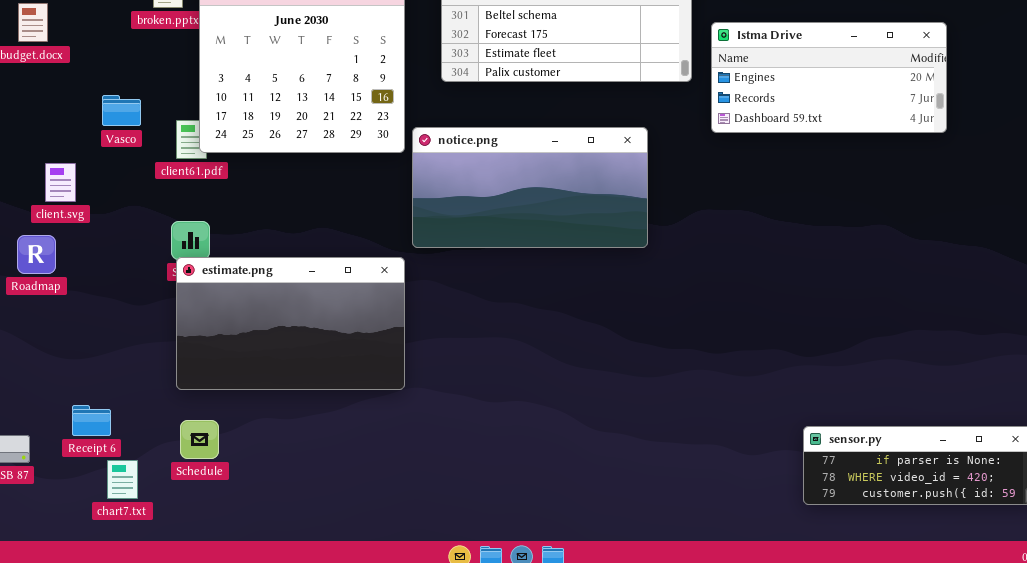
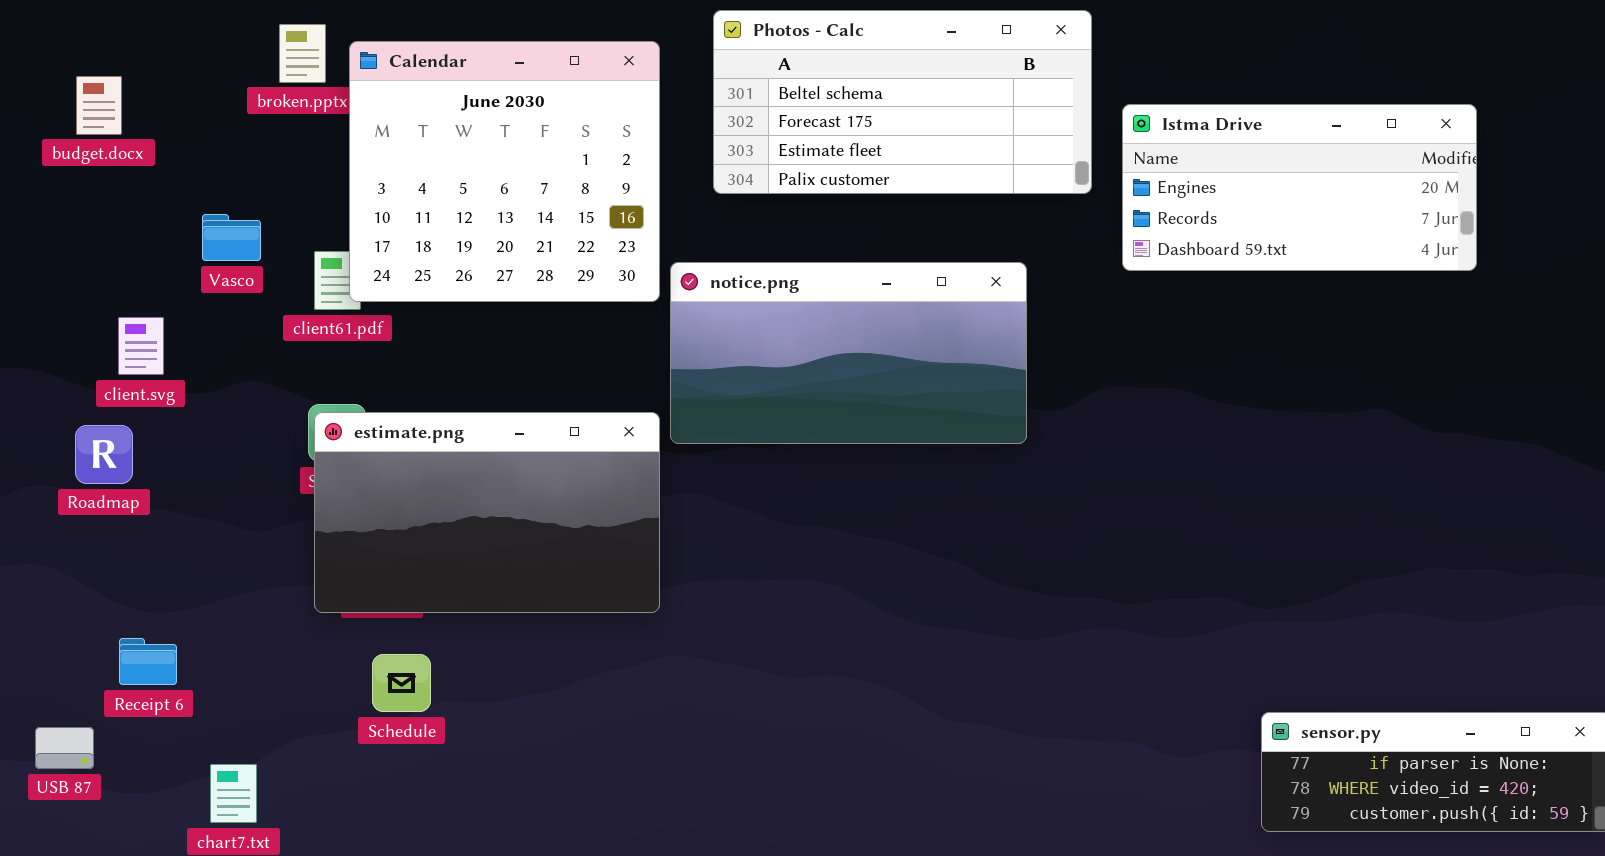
estimate.png: [176,257,405,390] -> [314,412,660,613], moved
Receipt 6: [72,405,111,436] -> [119,638,177,685], moved
Schedule: [180,420,219,459] -> [372,654,431,712], moved

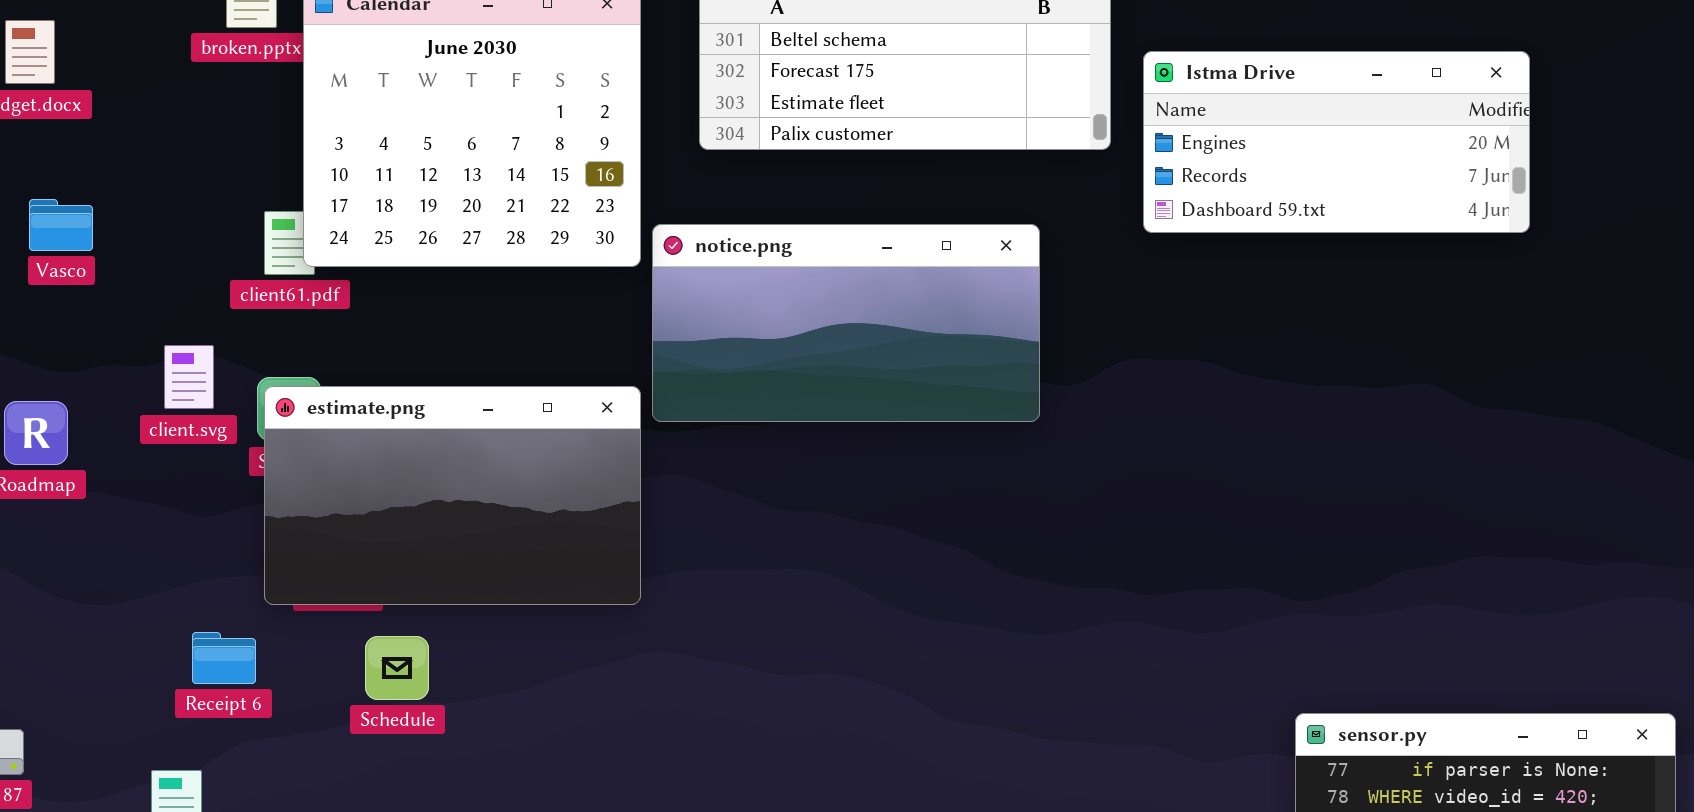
Vasco: [202,214,261,261] -> [29,199,93,251], moved
client.svg: [118,317,164,375] -> [164,345,214,409], moved
Receipt 6: [119,638,177,685] -> [192,632,256,684], moved
Schedule: [372,654,431,712] -> [365,636,429,700], moved

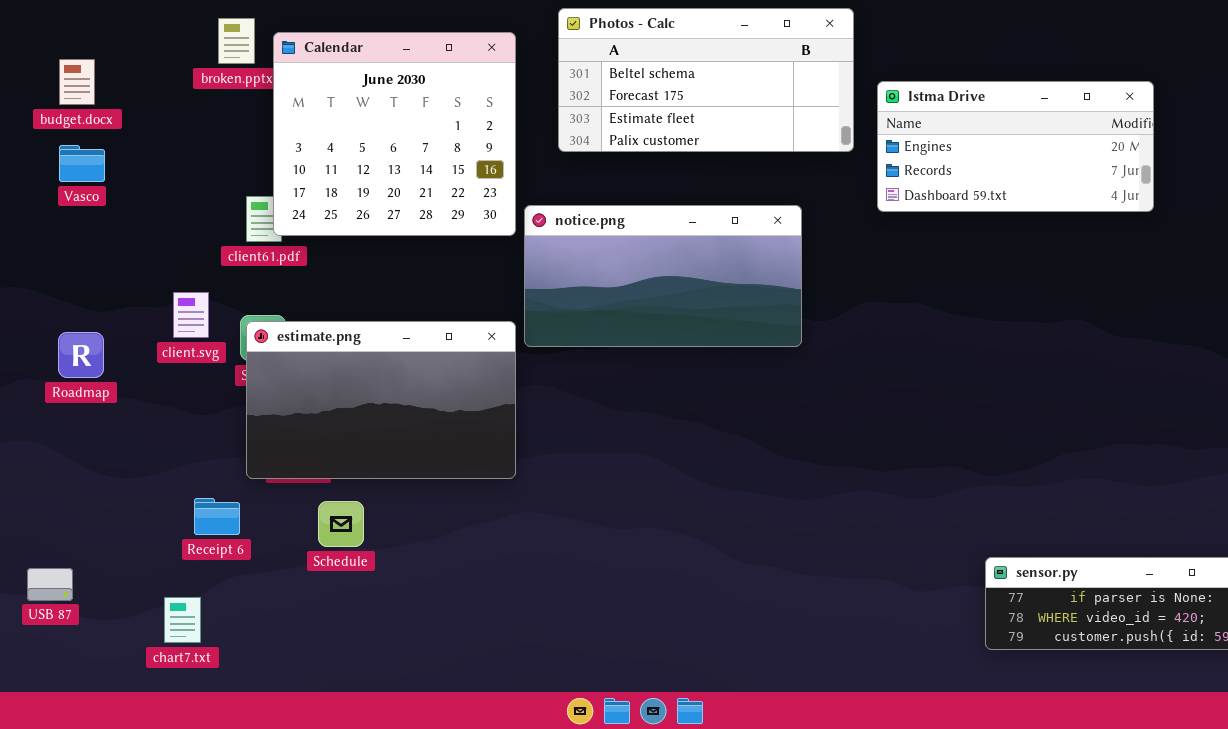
Vasco: [29,199,93,251] -> [59,145,105,182], moved

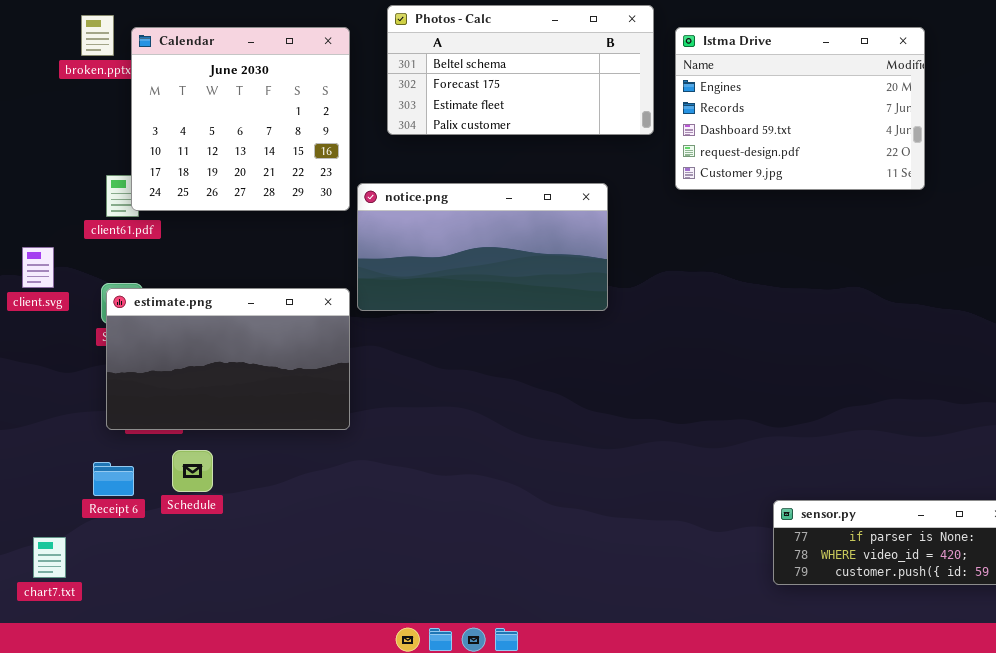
Istma Drive: [877,81,1154,212] -> [675,27,925,190], resized
client.svg: [173,292,209,338] -> [22,247,54,288], moved
Receipt 6: [194,498,240,535] -> [93,462,134,496], moved

